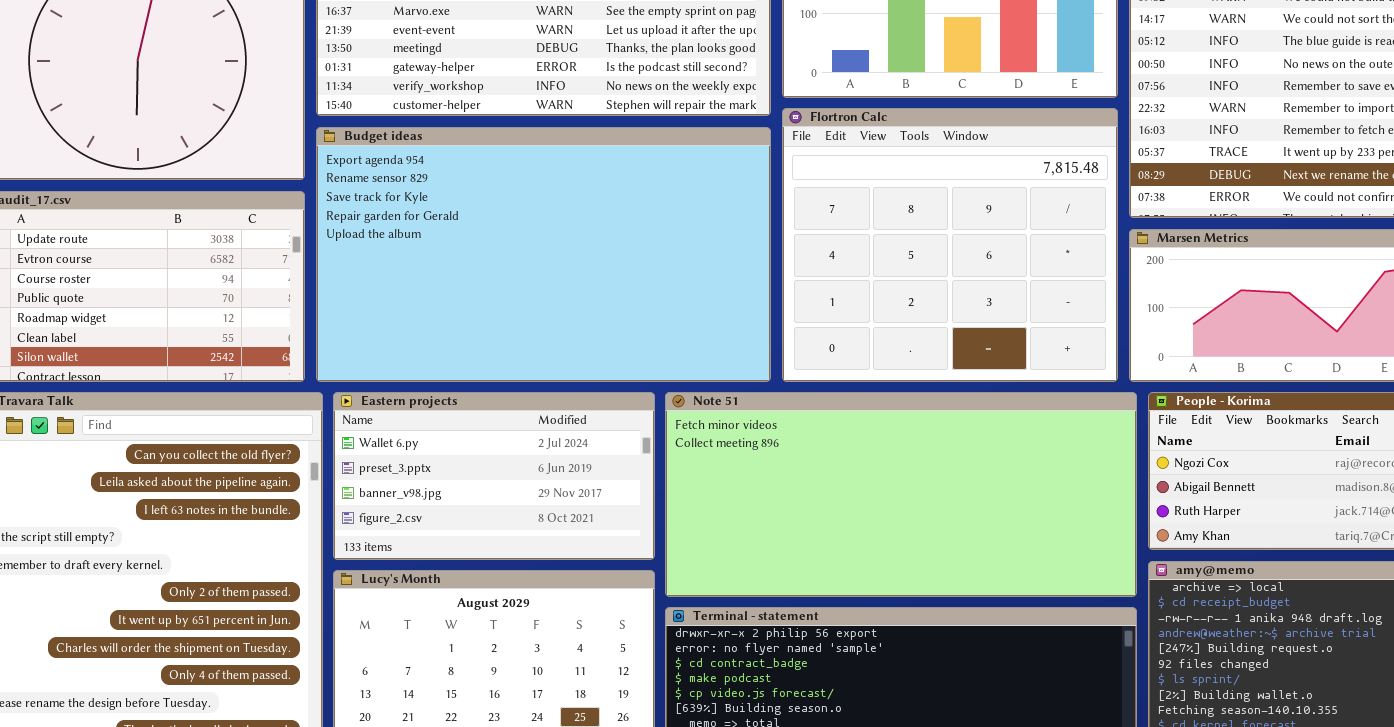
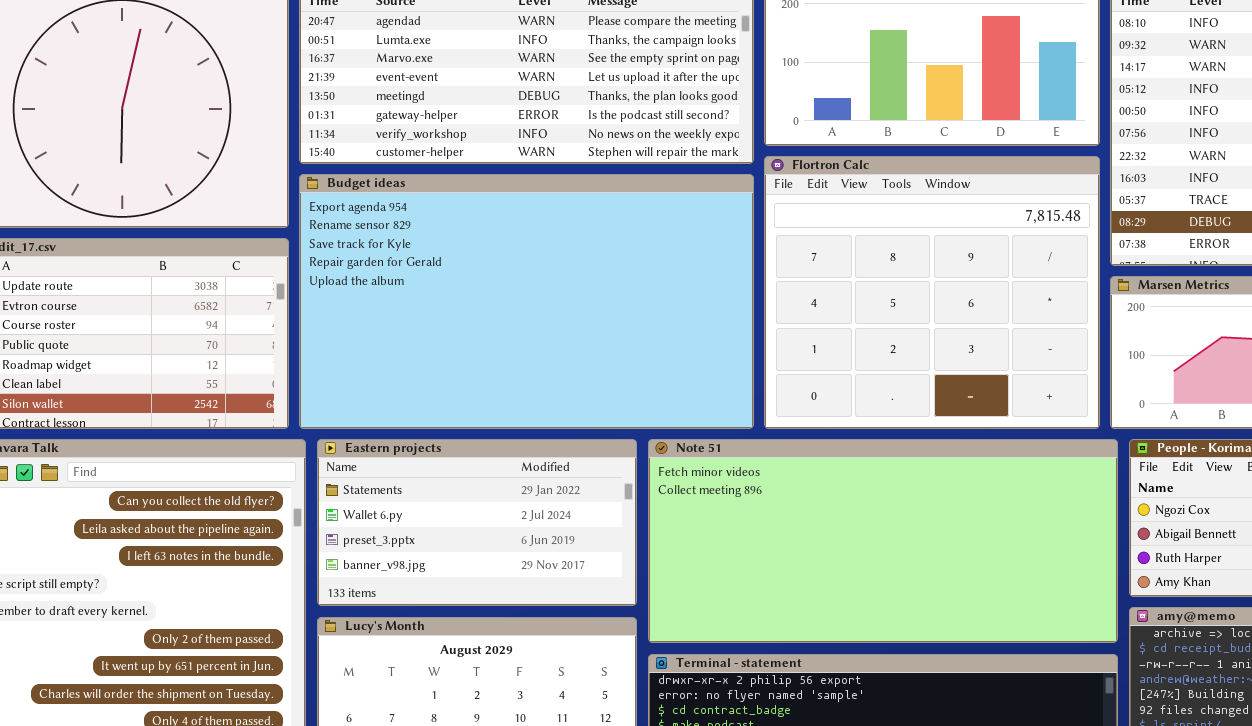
Eastern projects: [333,392,655,560] -> [317,439,637,606], scrolled up 1 row

